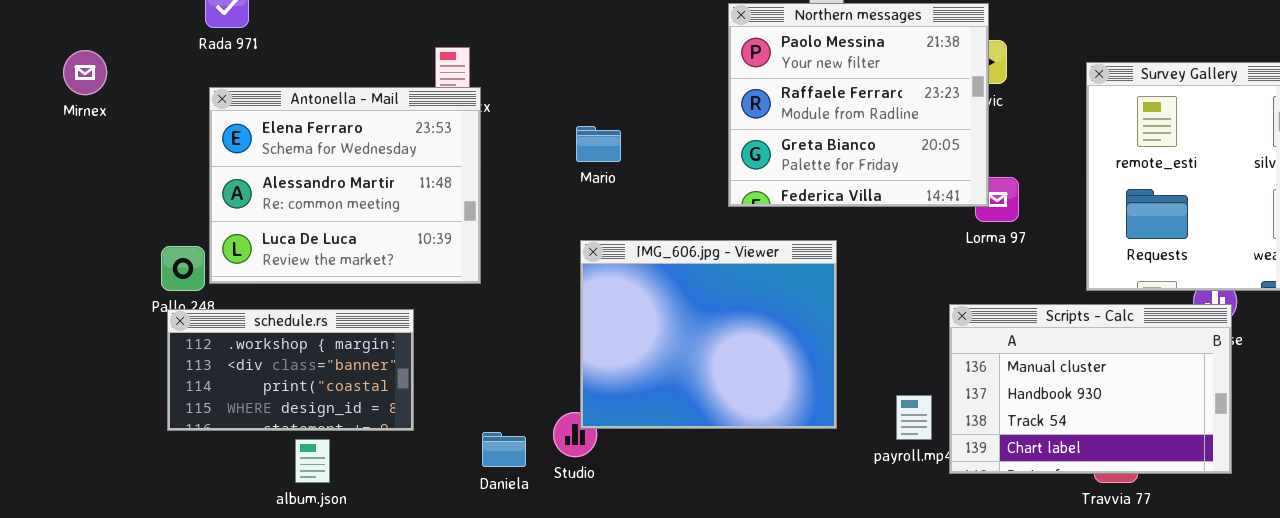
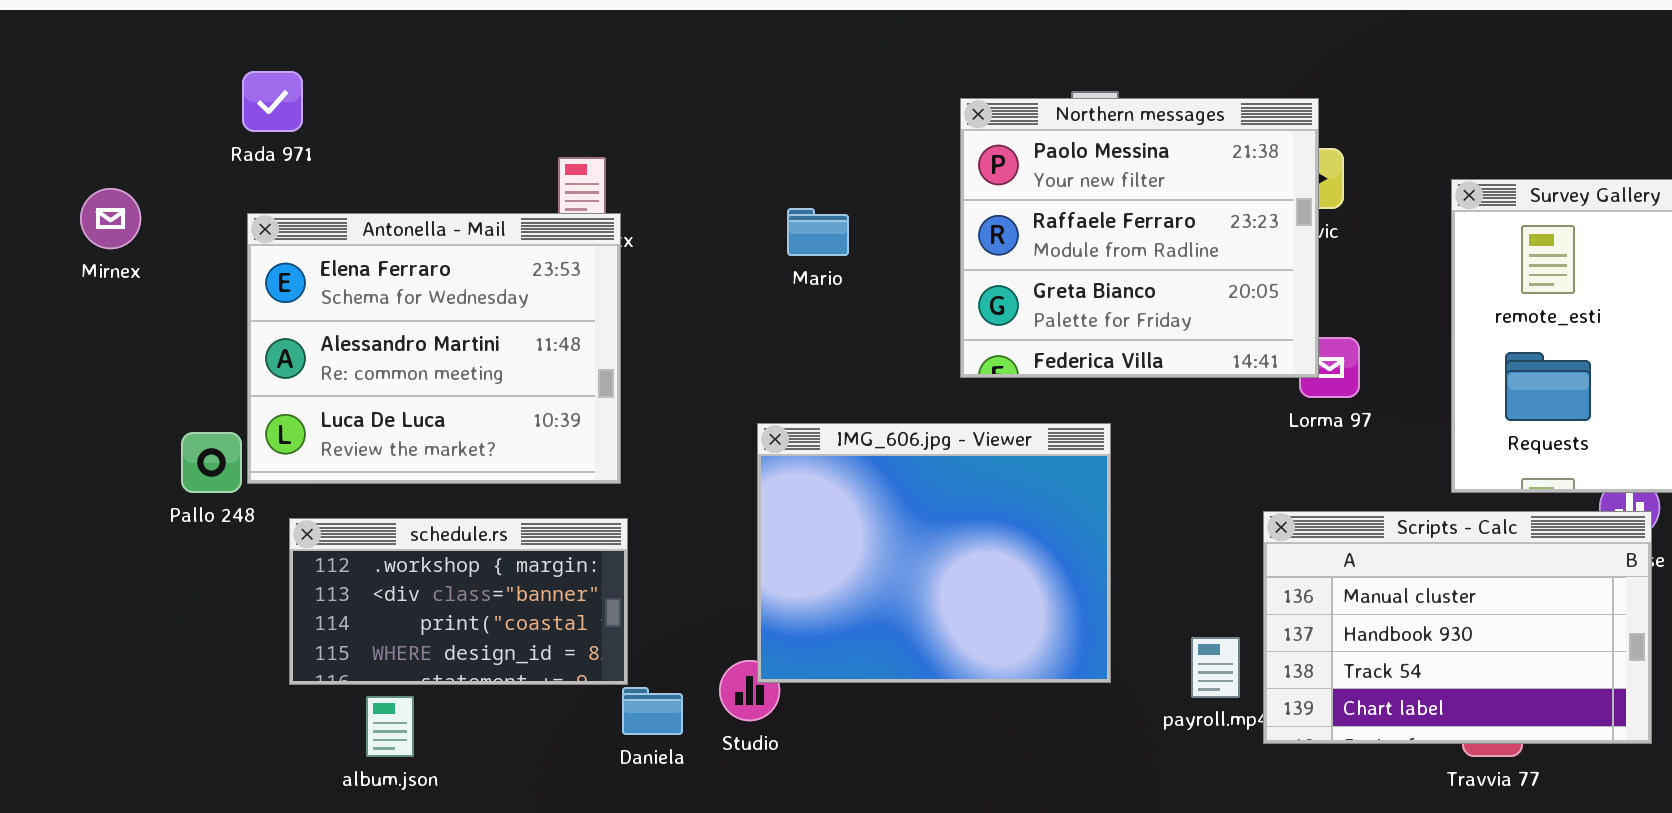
Mirnex: [63,50,107,95] -> [80,188,141,249], moved
Mario: [576,126,621,162] -> [787,208,849,256], moved
schedule.rs: [167,309,414,431] -> [289,518,628,685], moved

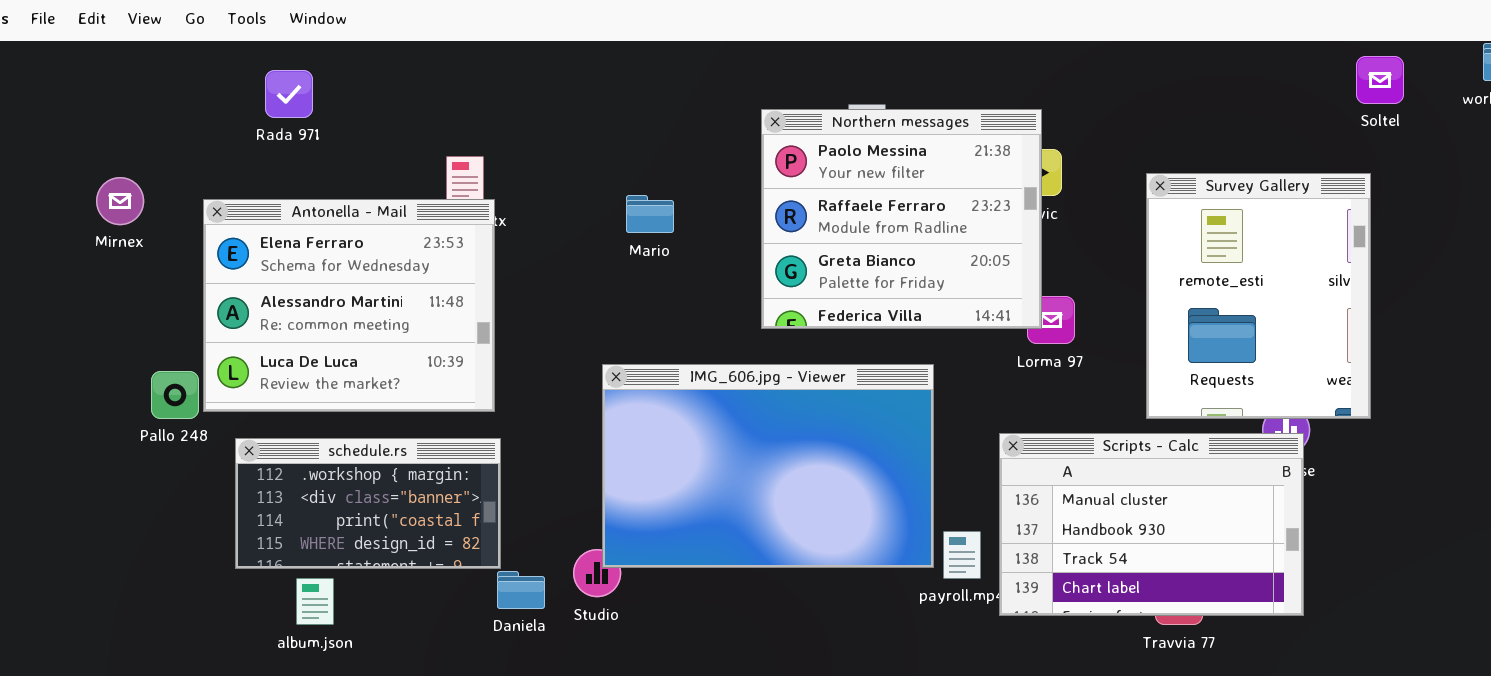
Rada 971: [242,71,303,132] -> [265,70,313,118], moved
Mirnex: [80,188,141,249] -> [96,177,144,225], moved
IMG_606.jpg - Viewer: [757,423,1111,683] -> [602,364,934,568], resized

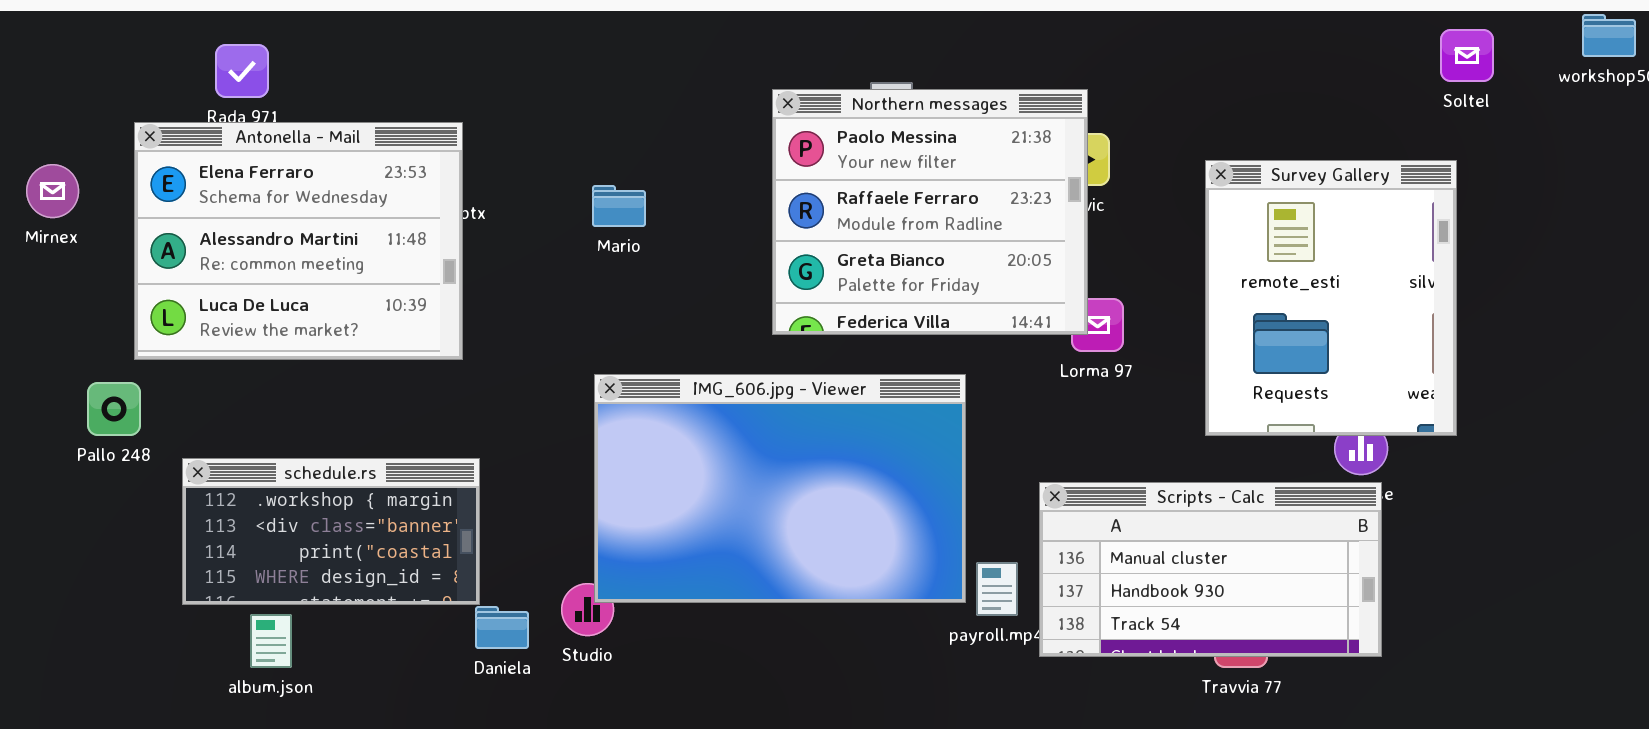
Mario: [626,195,674,233] -> [592,185,646,227], moved
Antonella - Mail: [203,199,495,412] -> [134,122,463,360], moved
Scripts - Calc: [999,433,1304,616] -> [1039,482,1382,657], resized

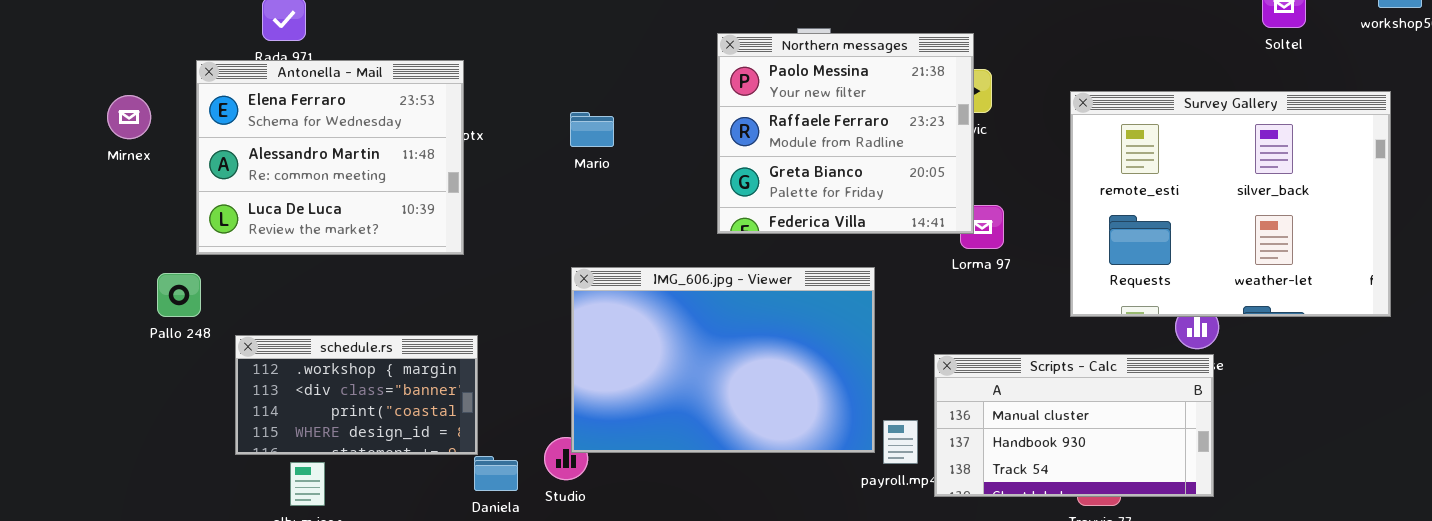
Survey Gallery: [1205,160,1457,436] -> [1070,91,1391,317], resized

